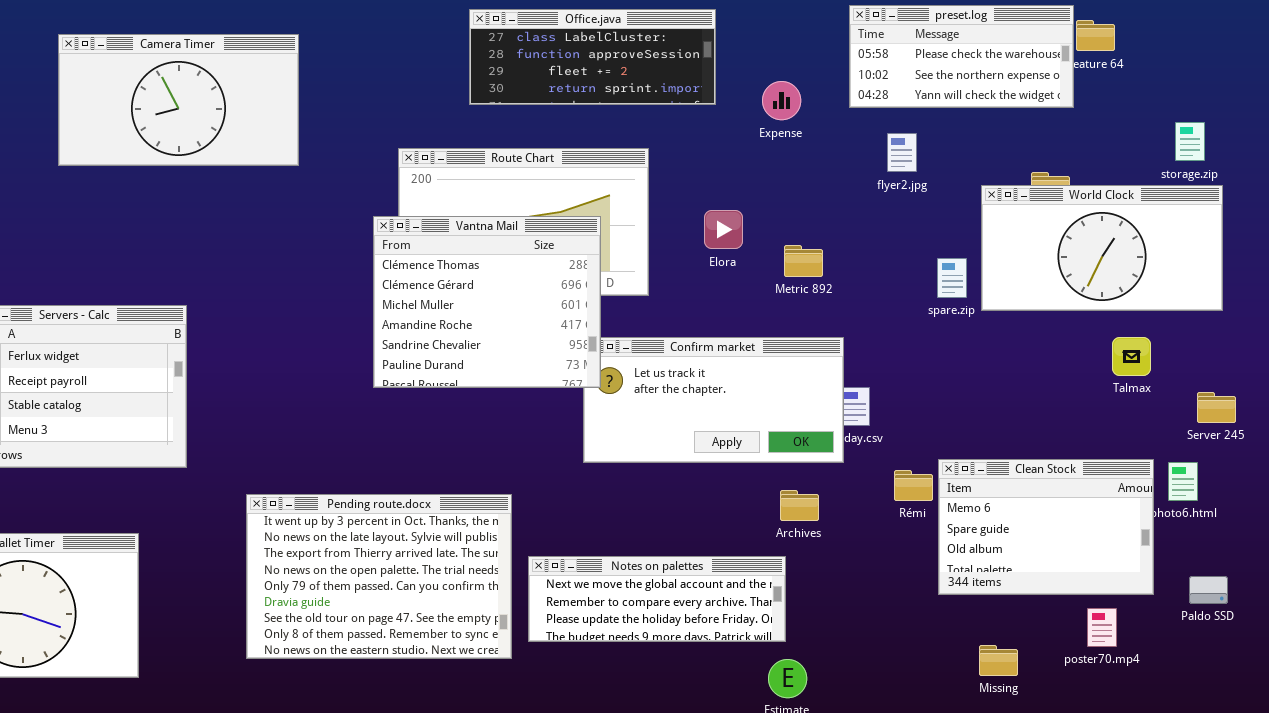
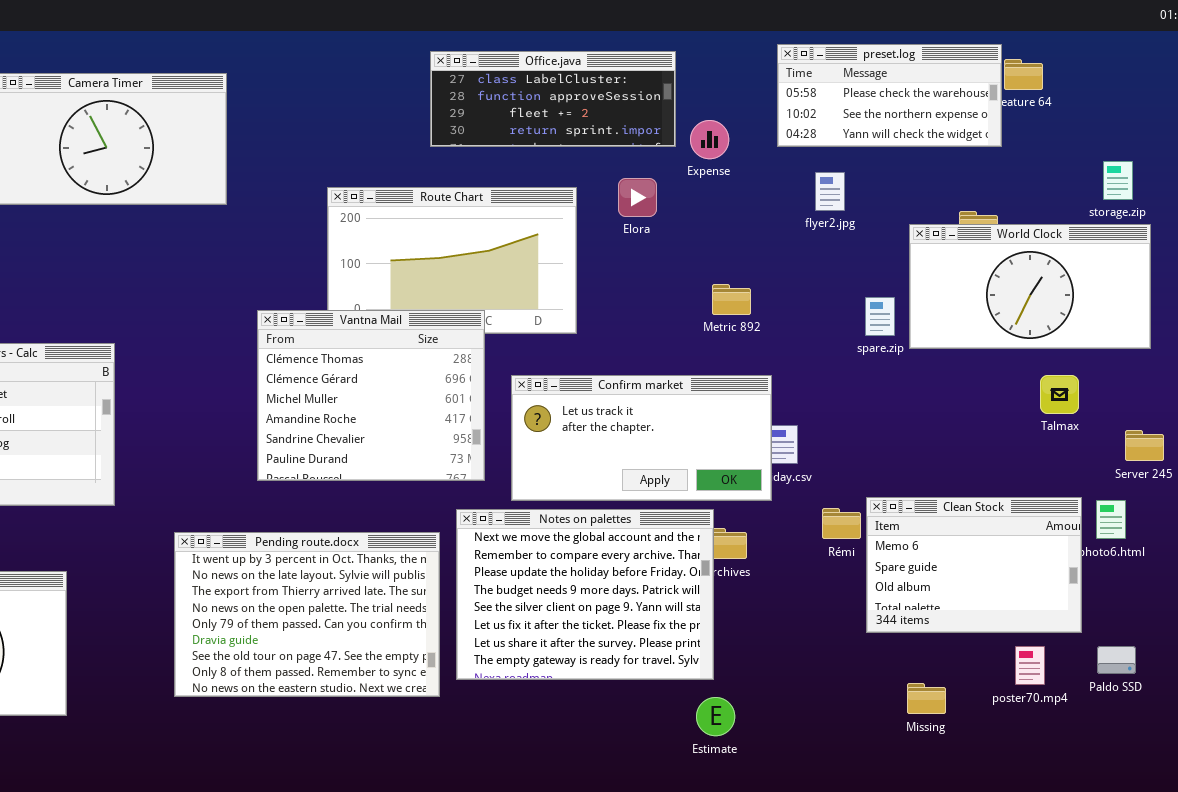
Office.java: [469,9,716,105] -> [430,51,676,147], moved
Elora: [704,210,743,249] -> [618,178,657,217], moved
Vantna Mail: [373,216,601,388] -> [257,310,485,481], moved
Notes on palettes: [528,556,786,642] -> [456,509,714,680], resized
Paldo SSD: [1189,576,1228,604] -> [1097,646,1136,674], moved

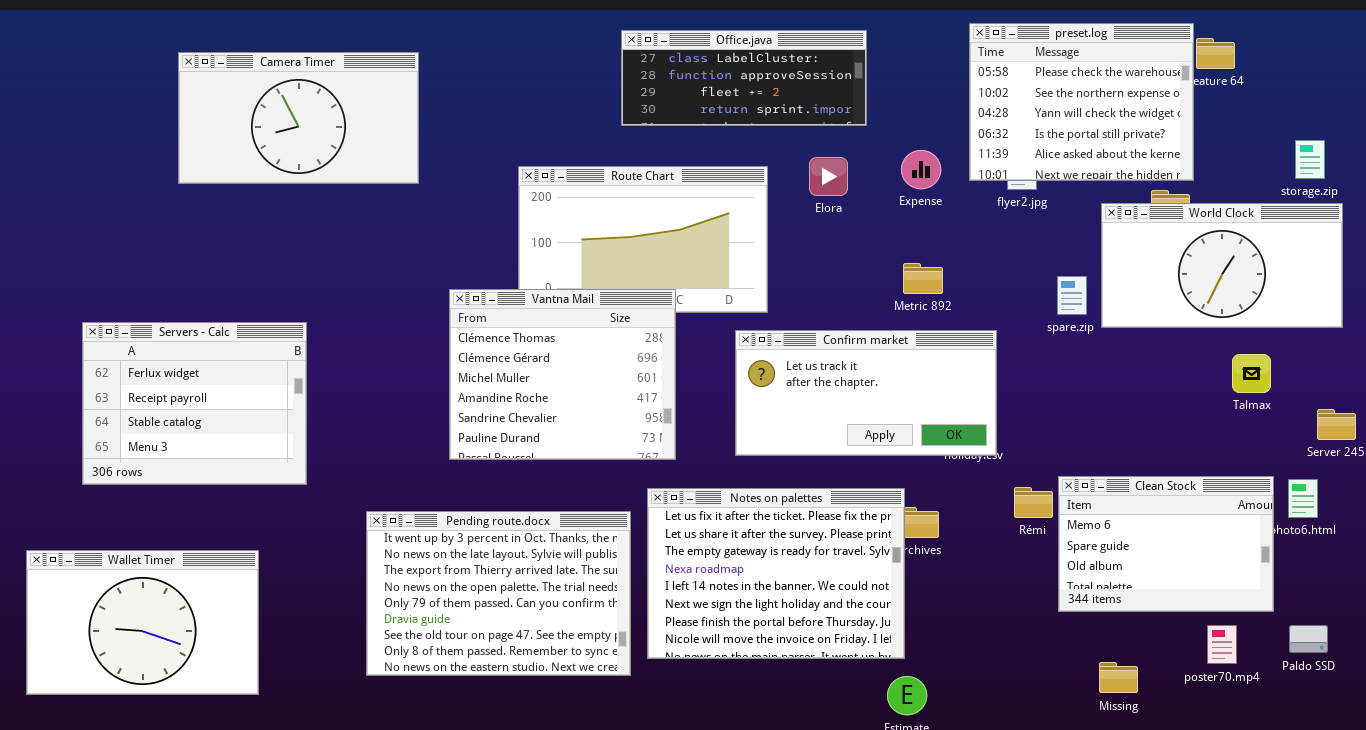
preset.log: [777,44,1002,147] -> [969,23,1194,181], resized
Expense: [690,120,729,159] -> [901,150,941,189], moved
Confirm market: [511,375,772,501] -> [735,330,997,456], moved
Notes on palettes: [456,509,714,680] -> [647,488,905,659], scrolled down 5 rows

